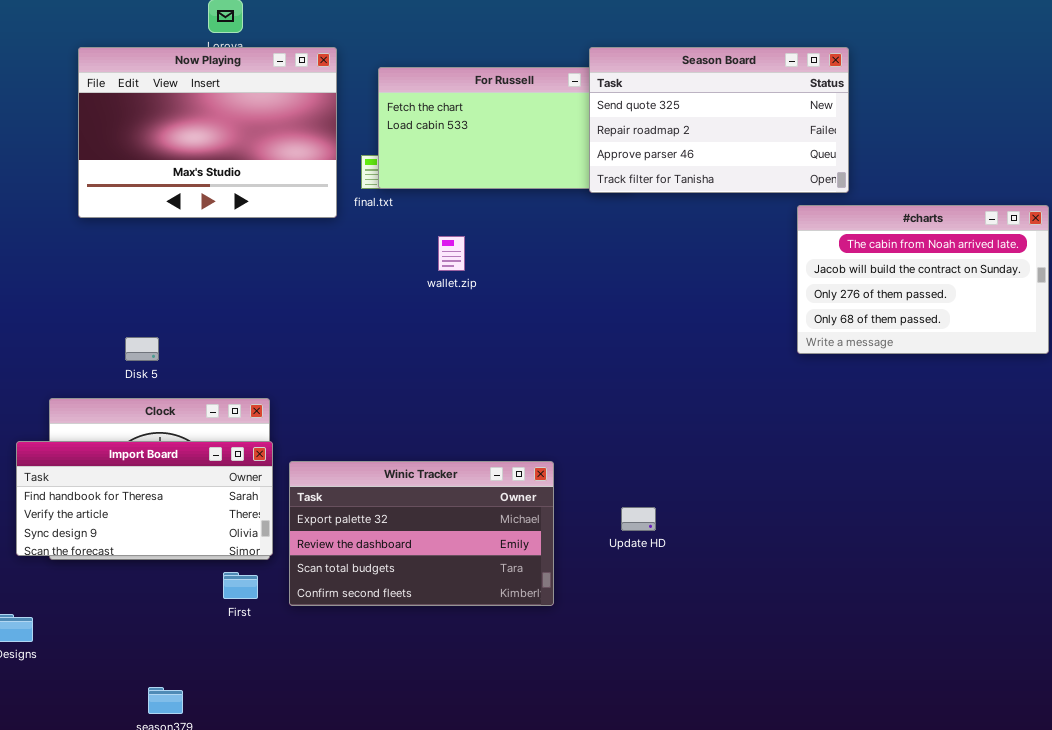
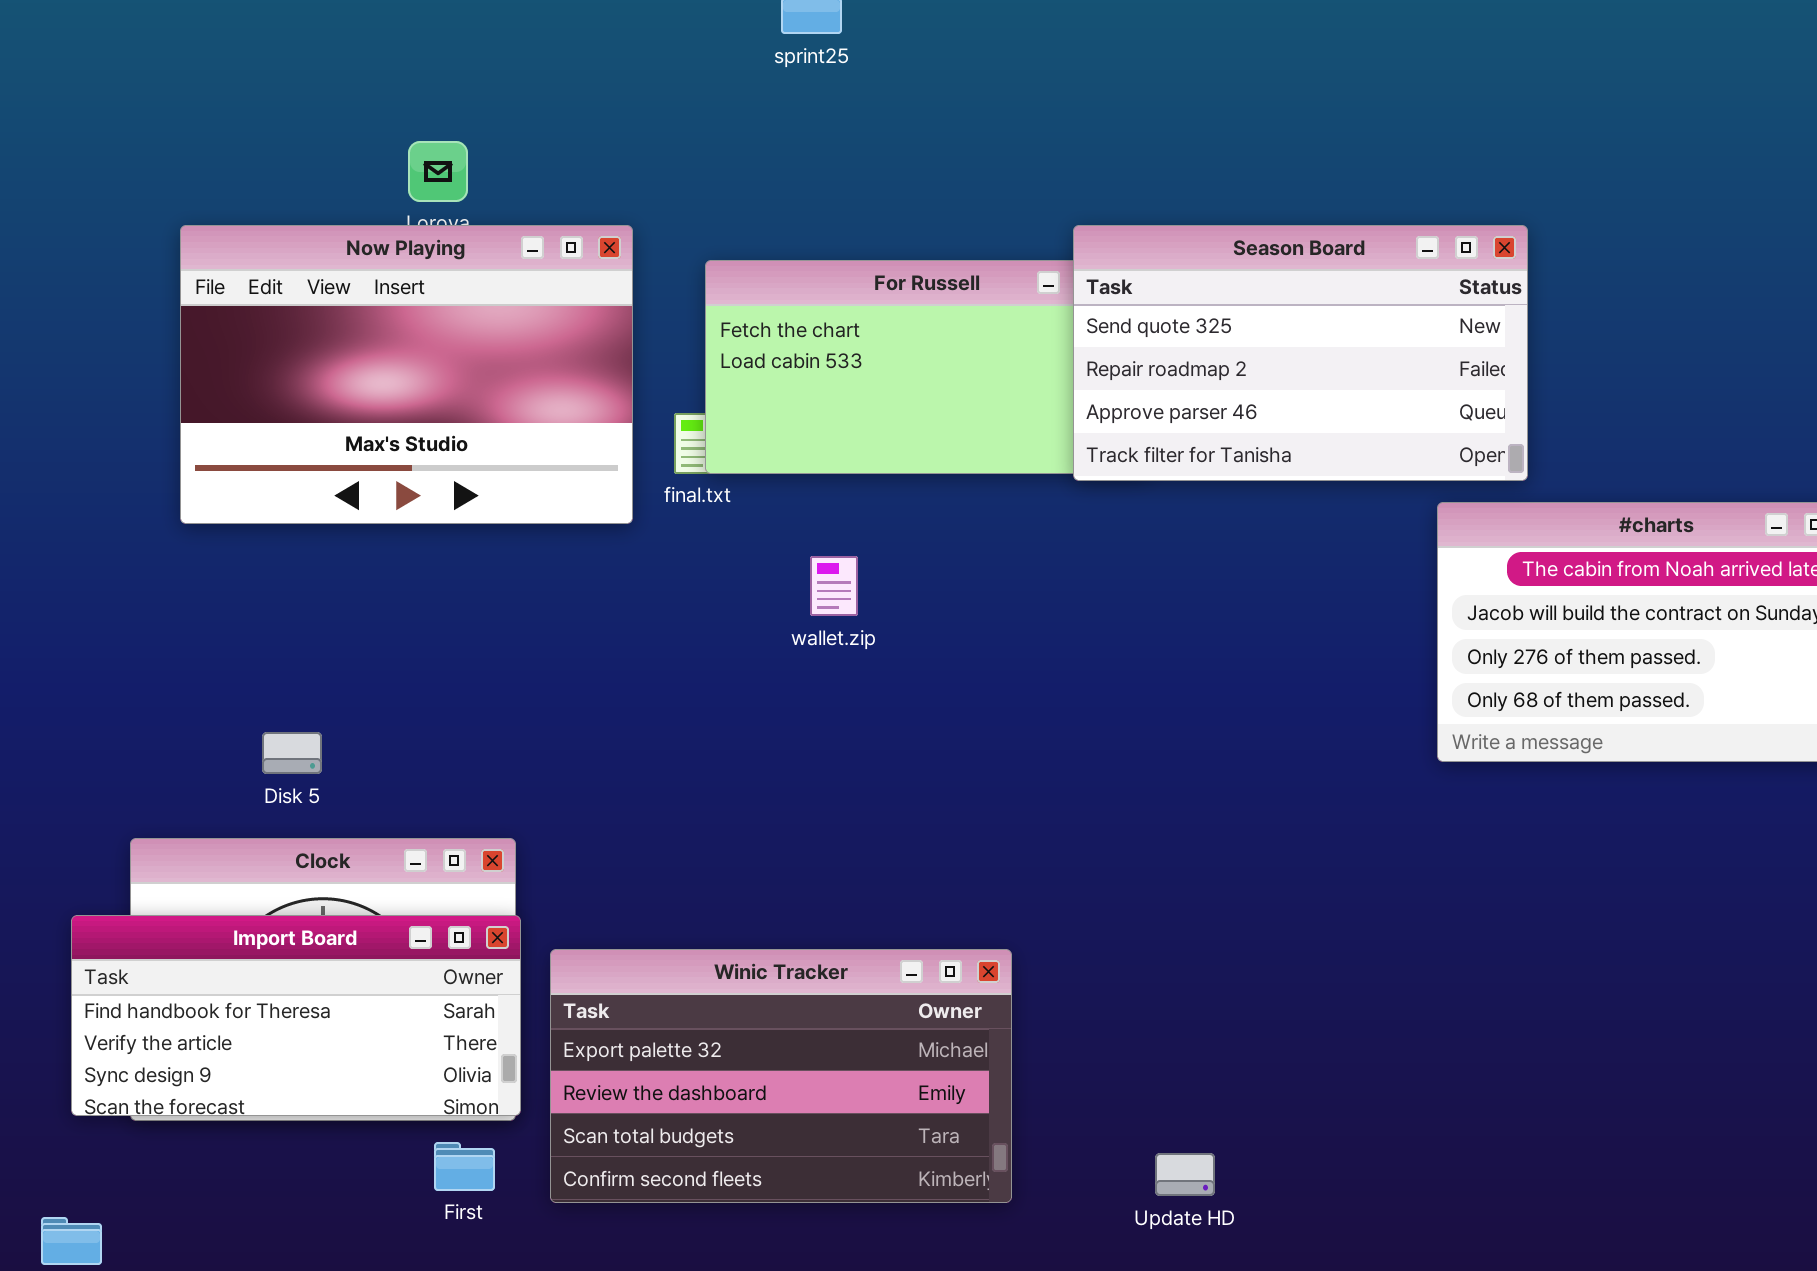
Update HD: [621,507,656,531] -> [1155,1153,1215,1196], moved

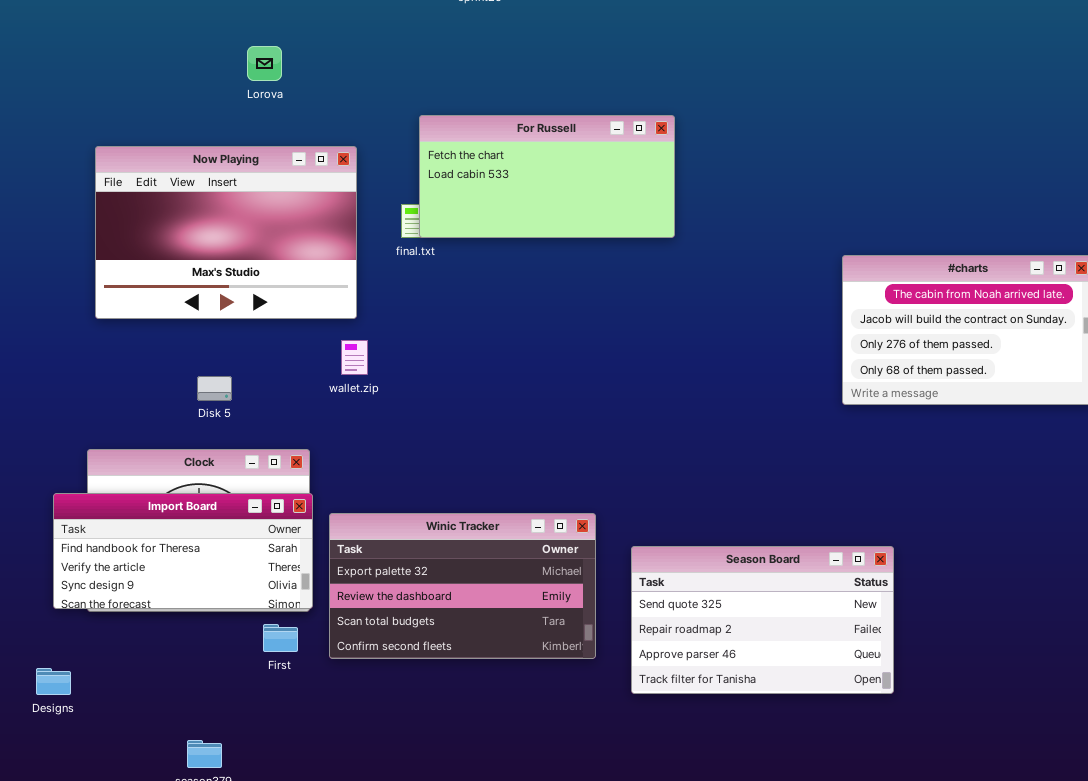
Now Playing: [180,225,633,524] -> [95,146,357,319], moved
Season Board: [1073,225,1528,481] -> [631,546,894,694], moved
wallet.zip: [810,556,858,616] -> [341,340,368,375], moved
Disk 5: [262,732,322,774] -> [197,376,232,401], moved

